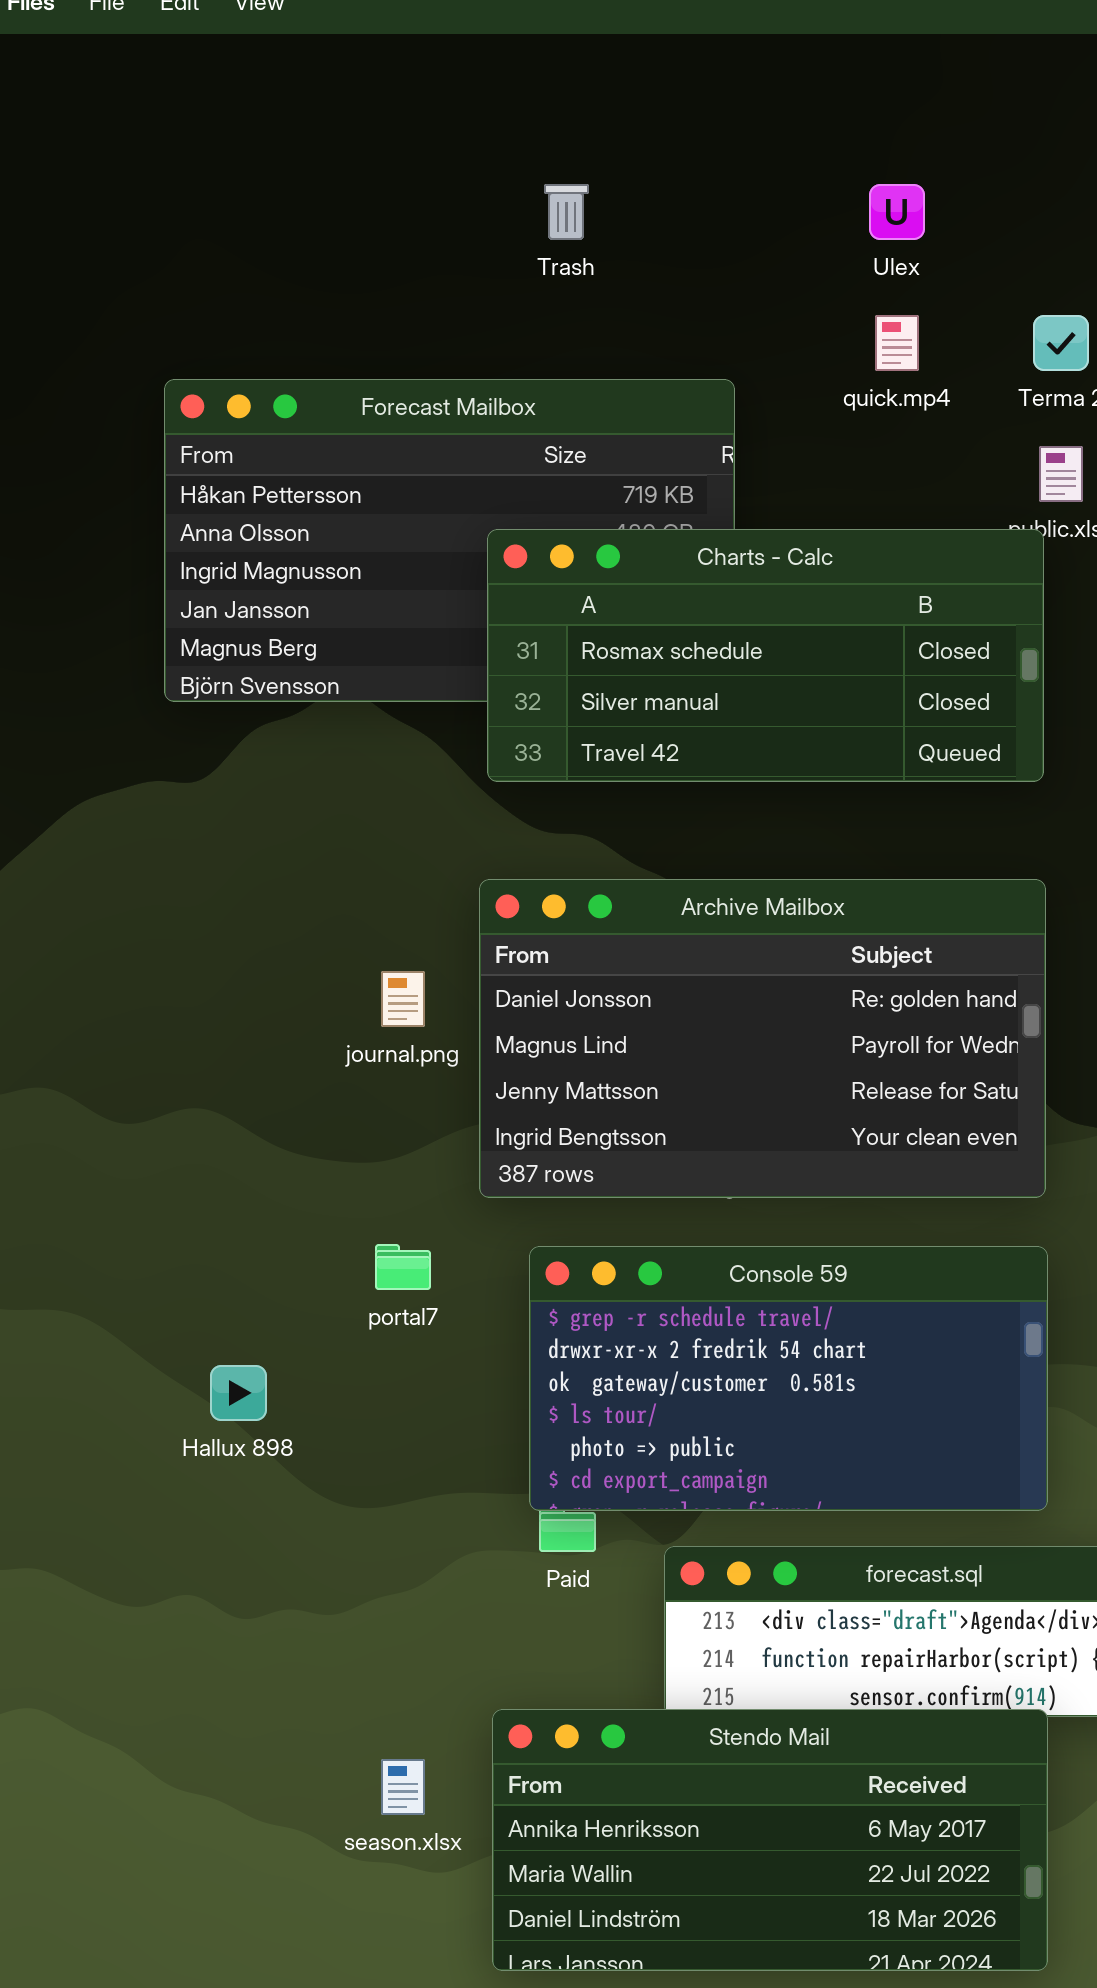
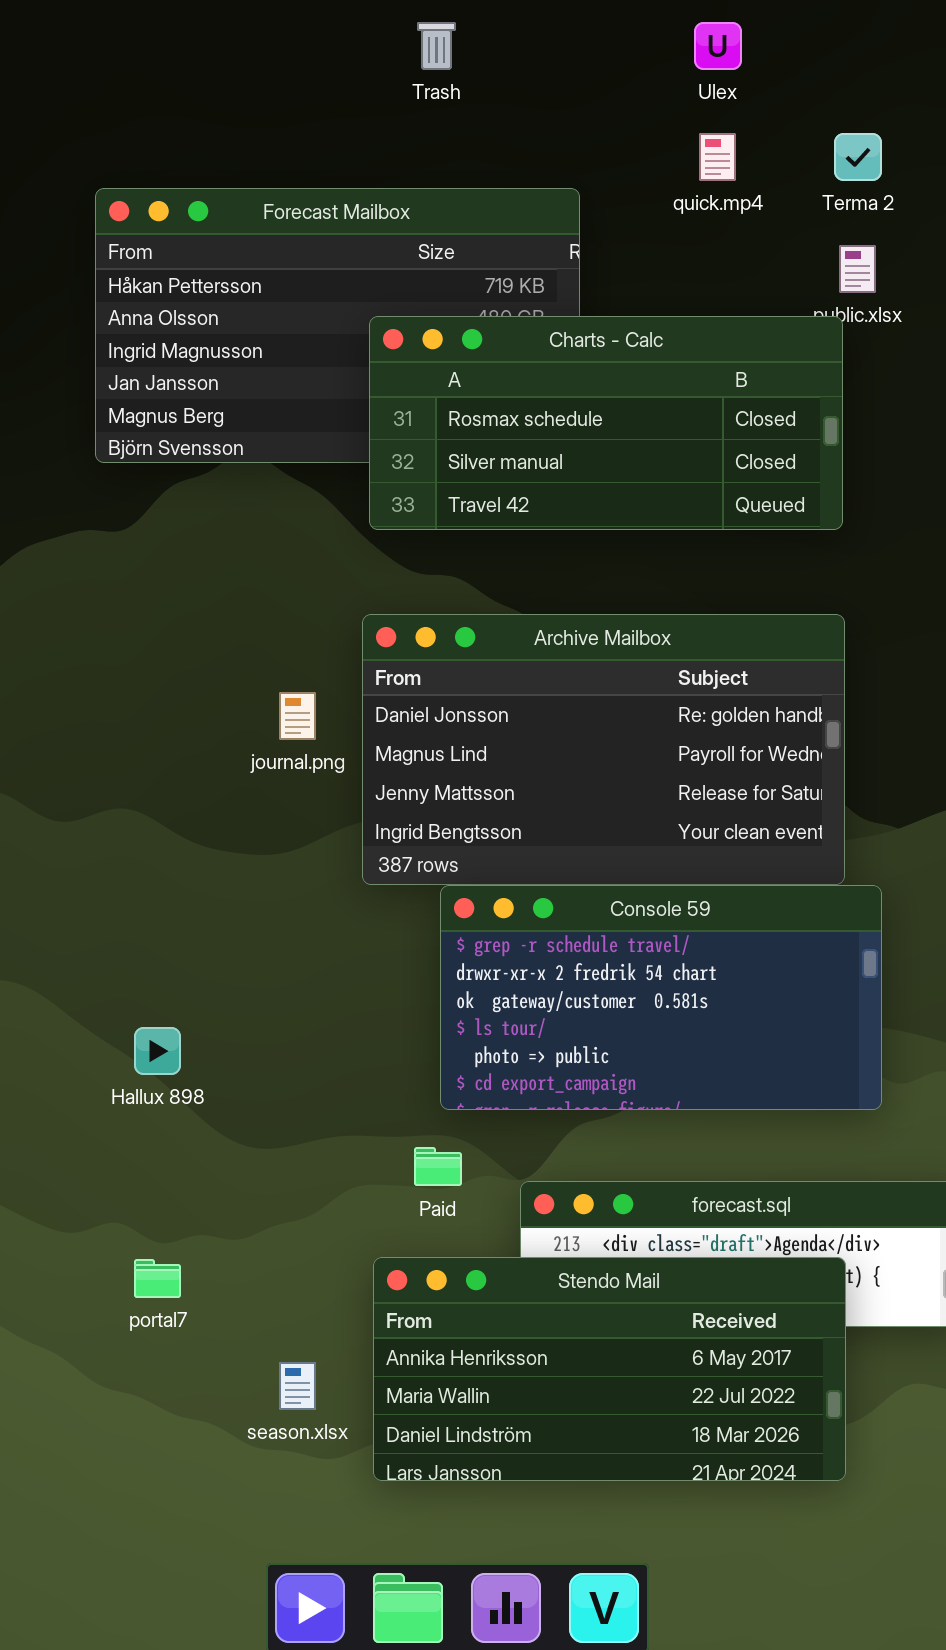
portal7: [375,1244,431,1290] -> [134,1259,181,1298], moved
Console 59: [529,1246,1048,1511] -> [440,885,882,1110], moved
Stendo Mail: [492,1709,1048,1971] -> [373,1257,846,1481], moved

